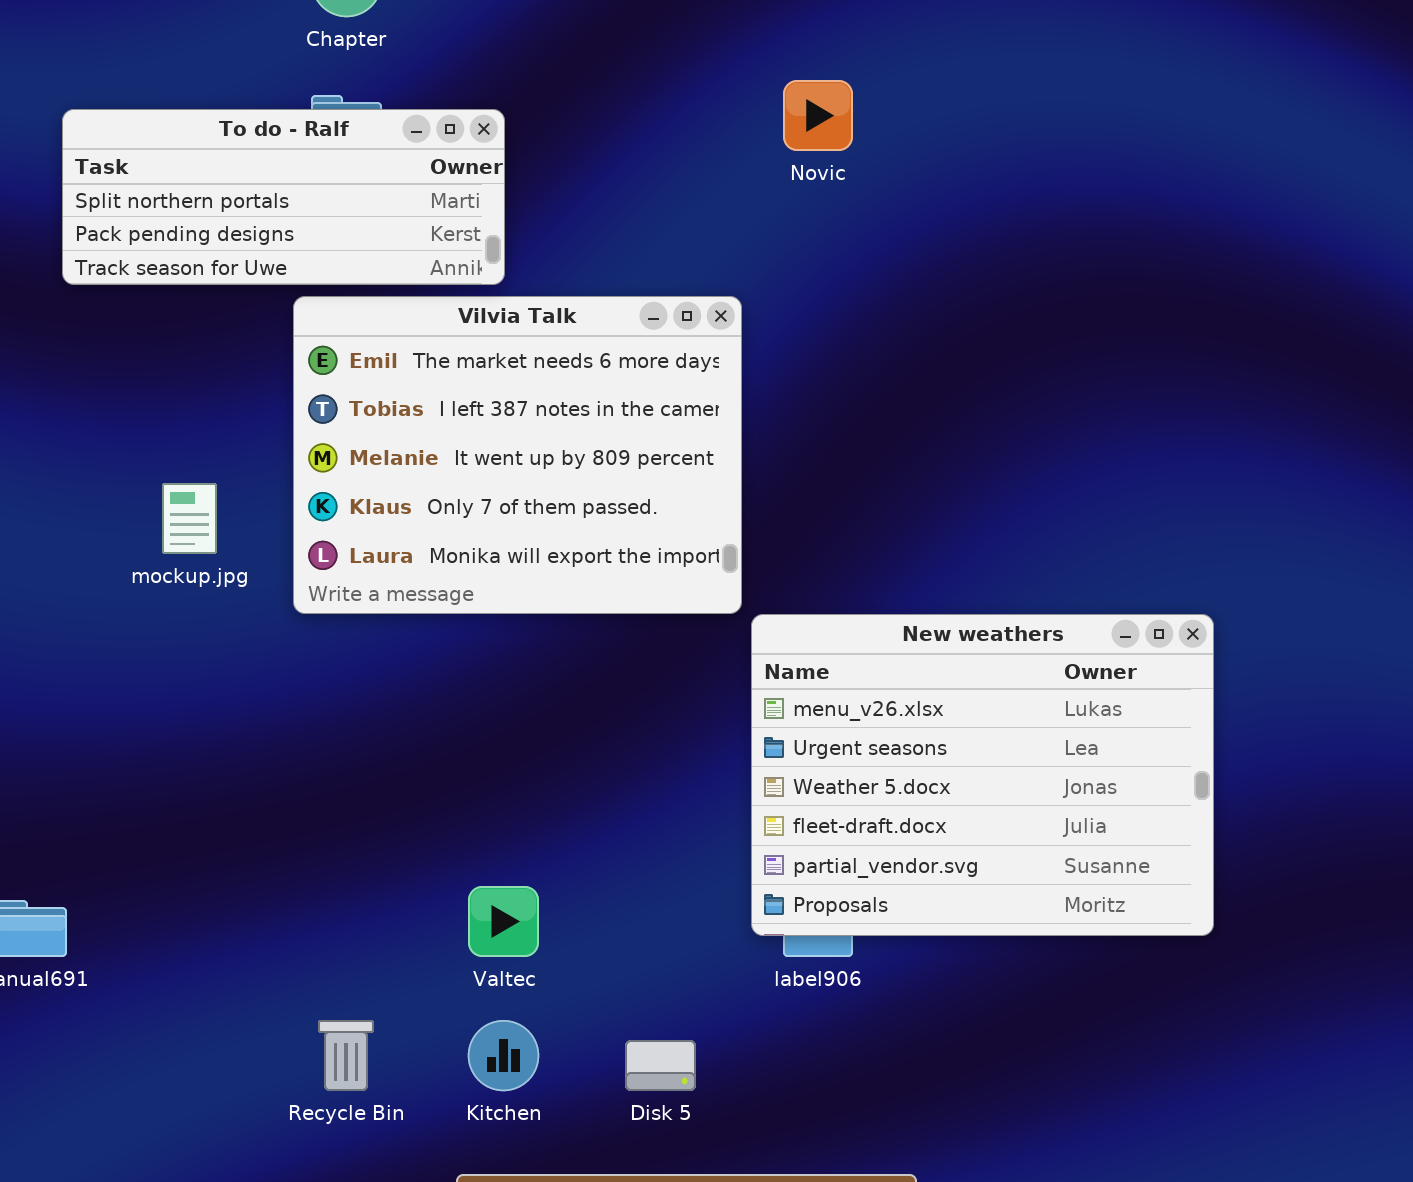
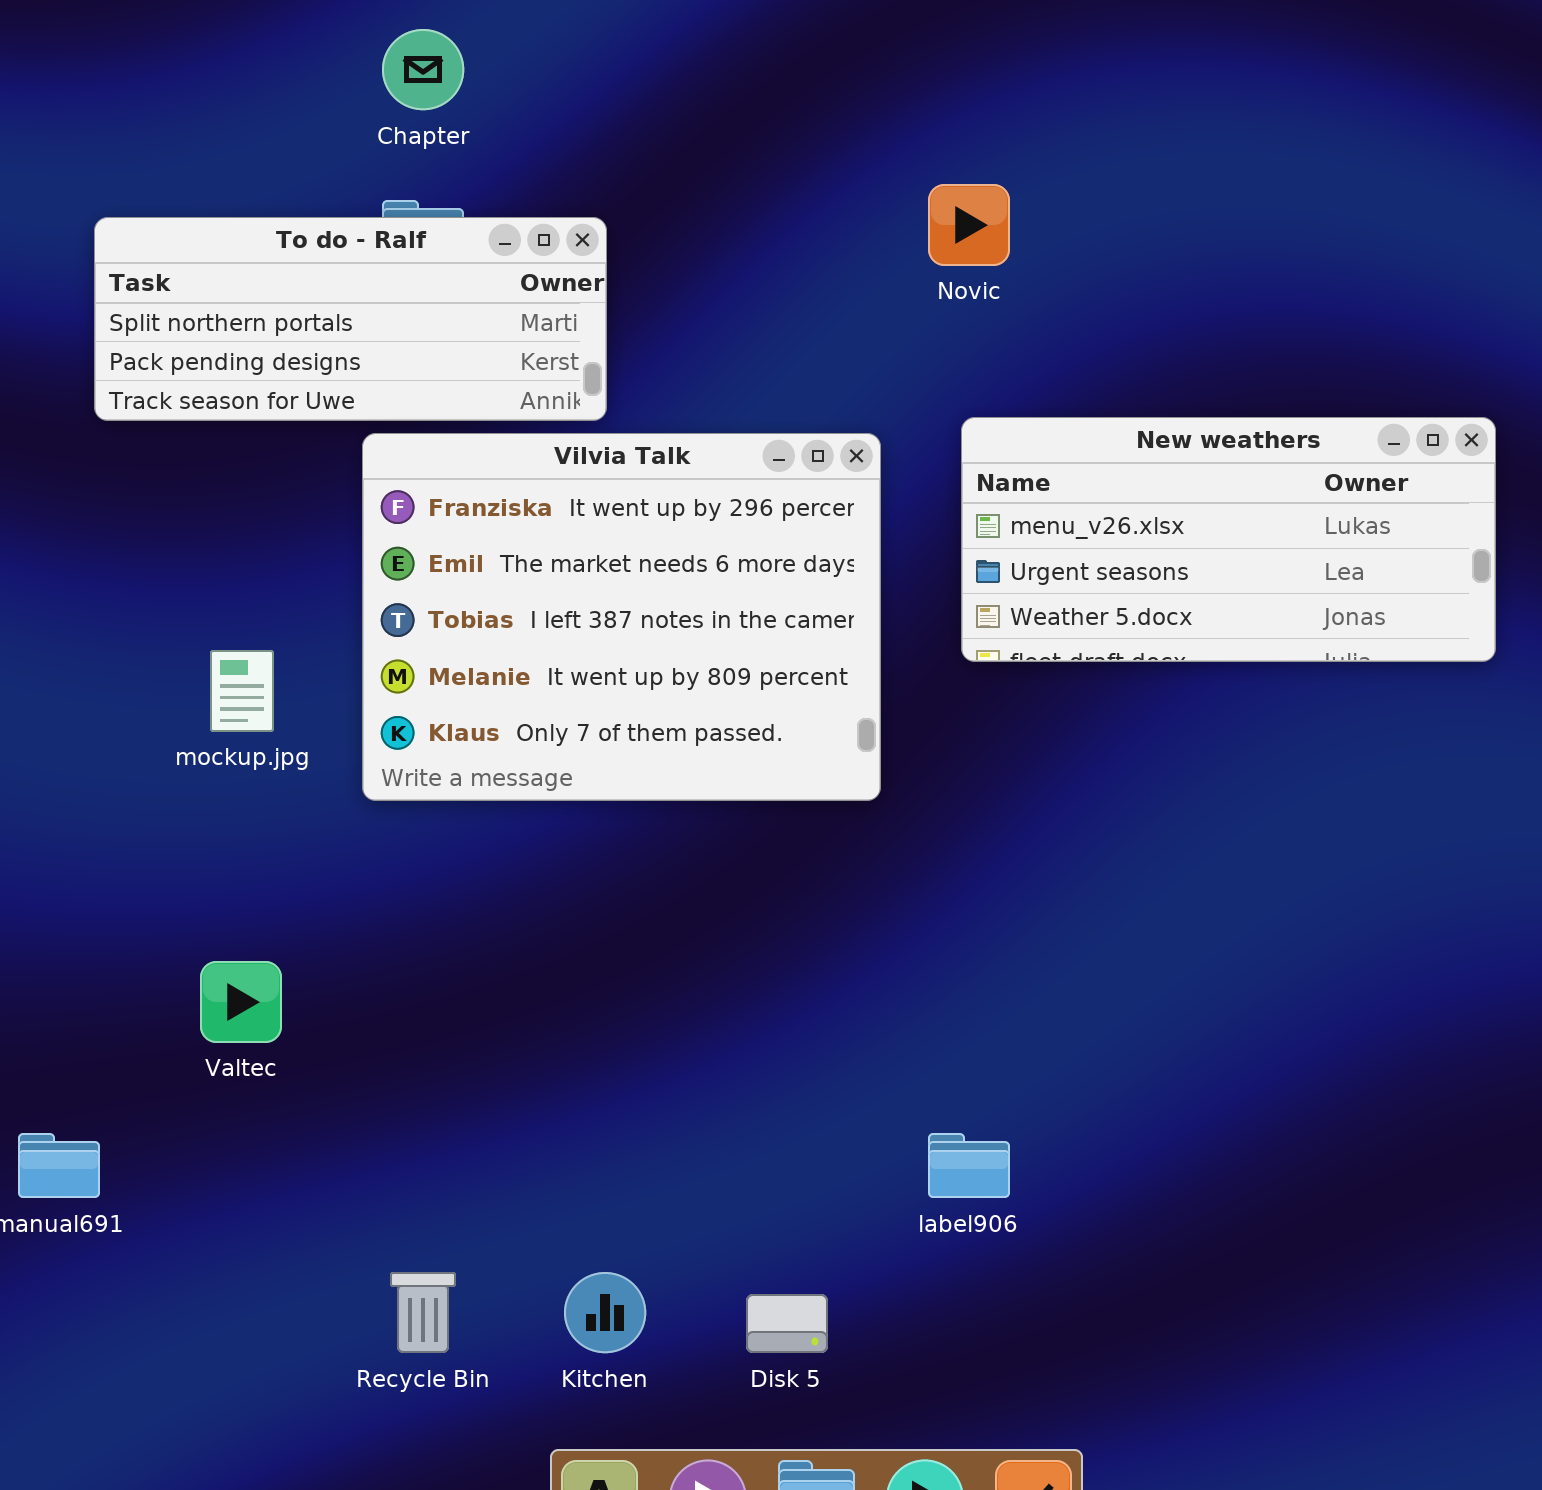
Vilvia Talk: [293,296,742,614] -> [362,433,881,801], scrolled up 1 row
New weathers: [751,614,1214,936] -> [961,417,1496,662], moved, resized
Valtec: [468,886,539,957] -> [200,961,282,1043], moved

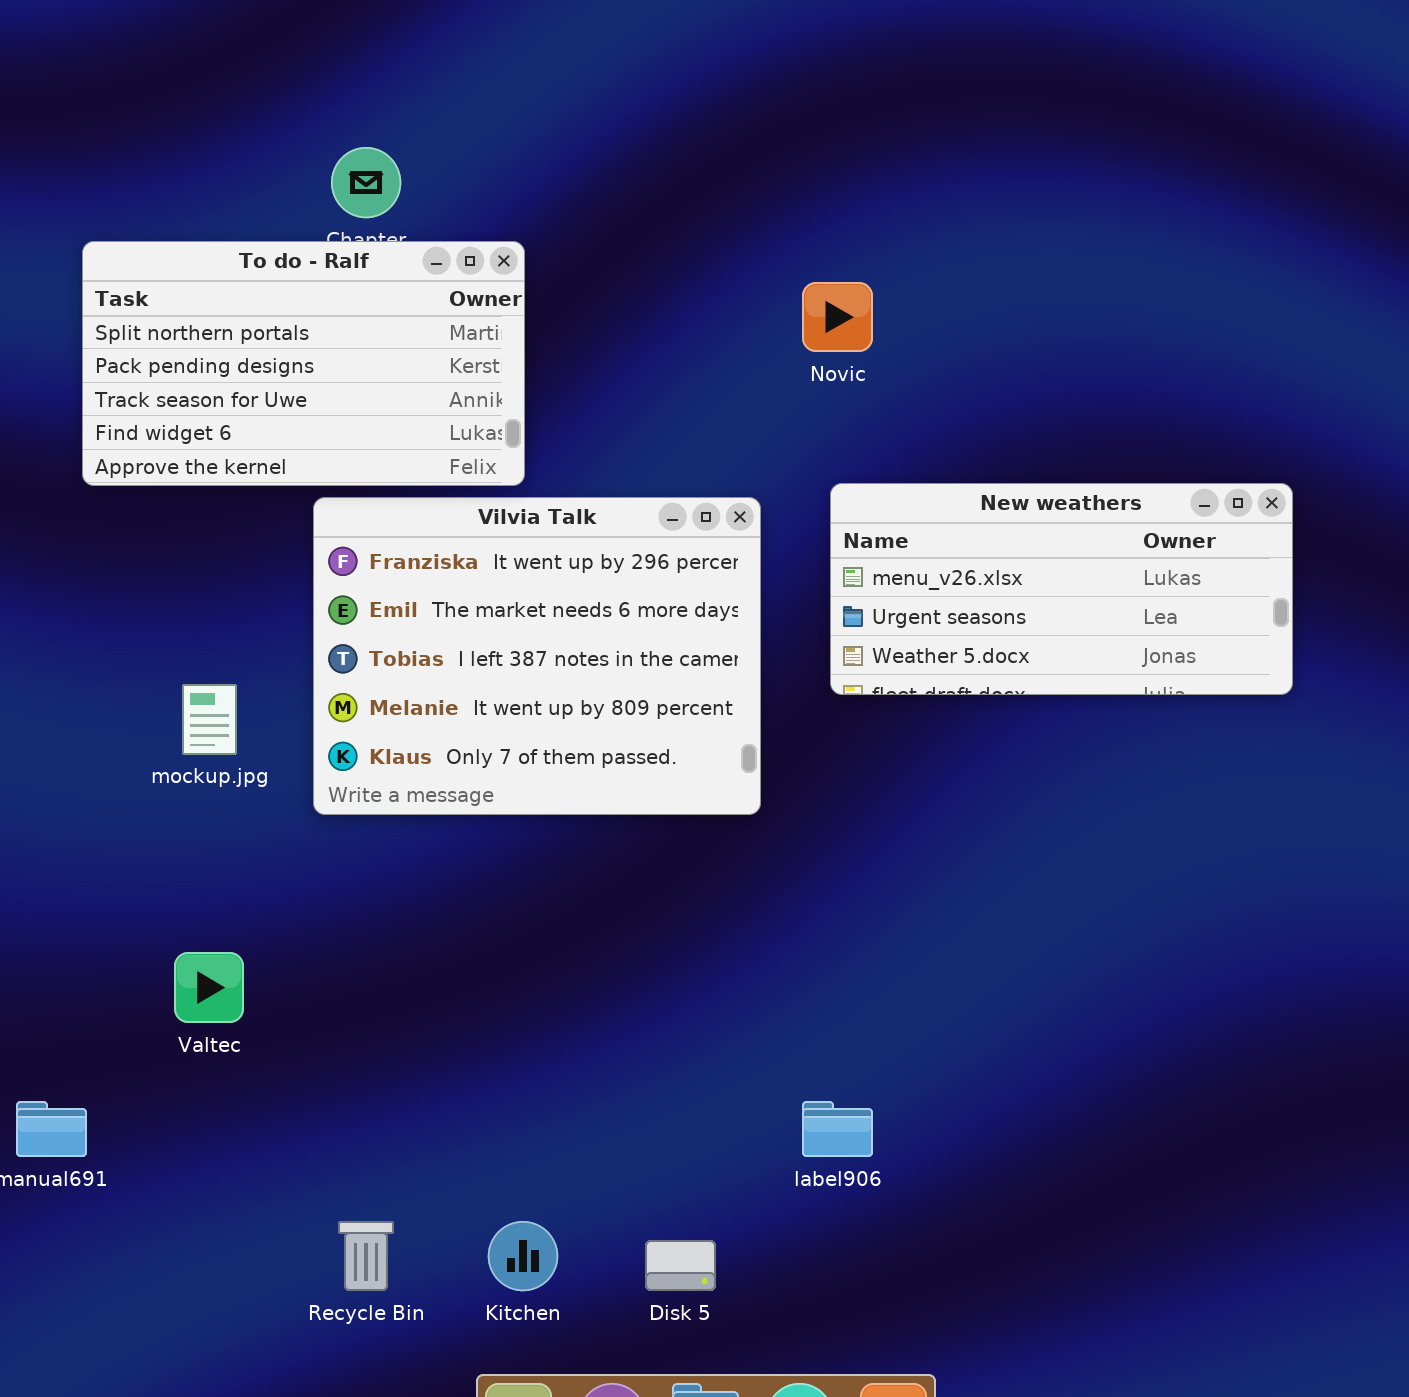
To do - Ralf: [94,217,607,421] -> [82,241,525,486], resized

